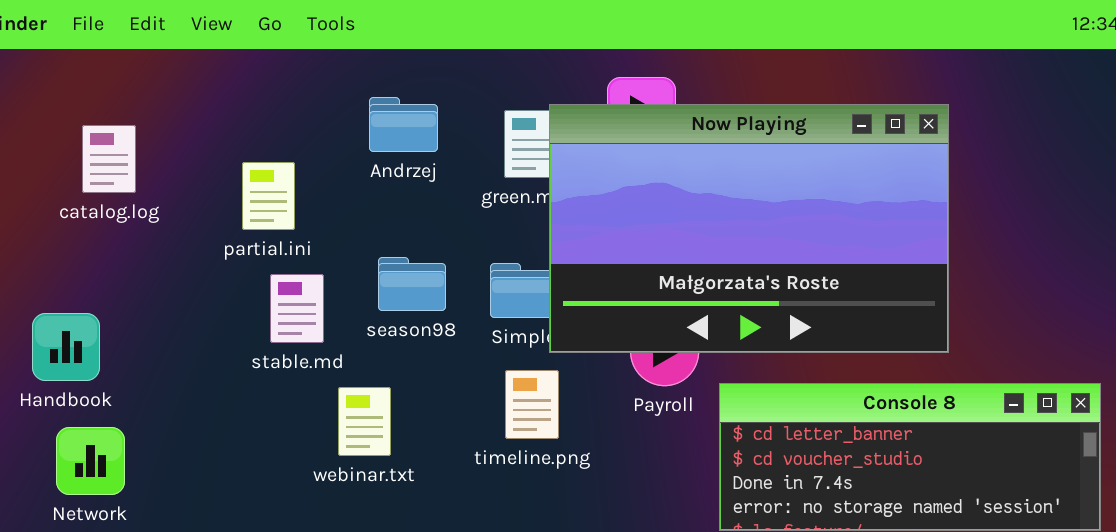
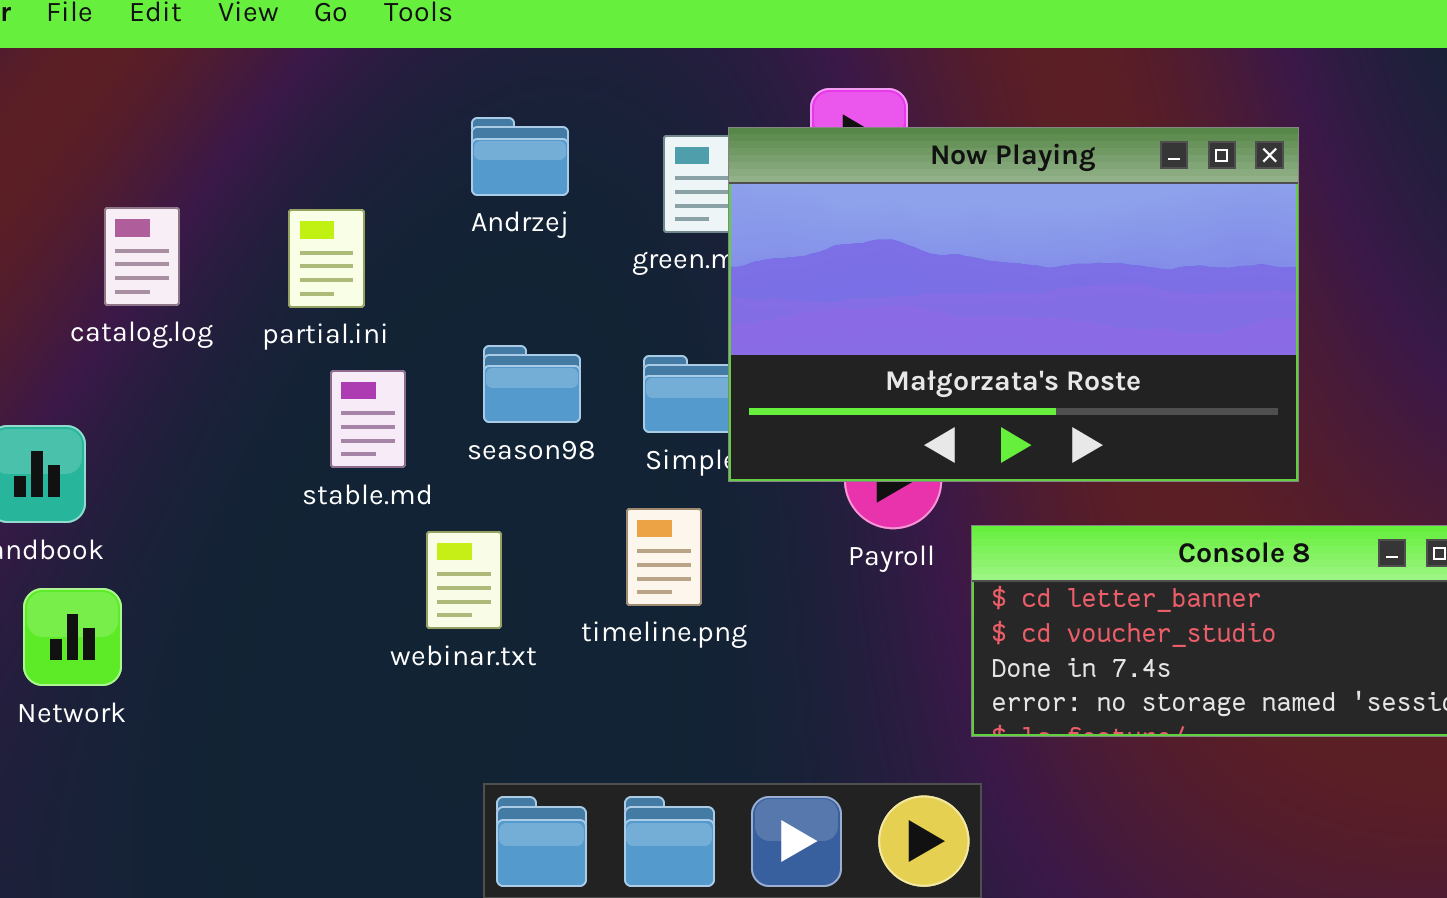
catalog.log: [82,125,136,193] -> [104,207,180,306], moved
timeline.png: [505,370,559,439] -> [626,508,702,606], moved

